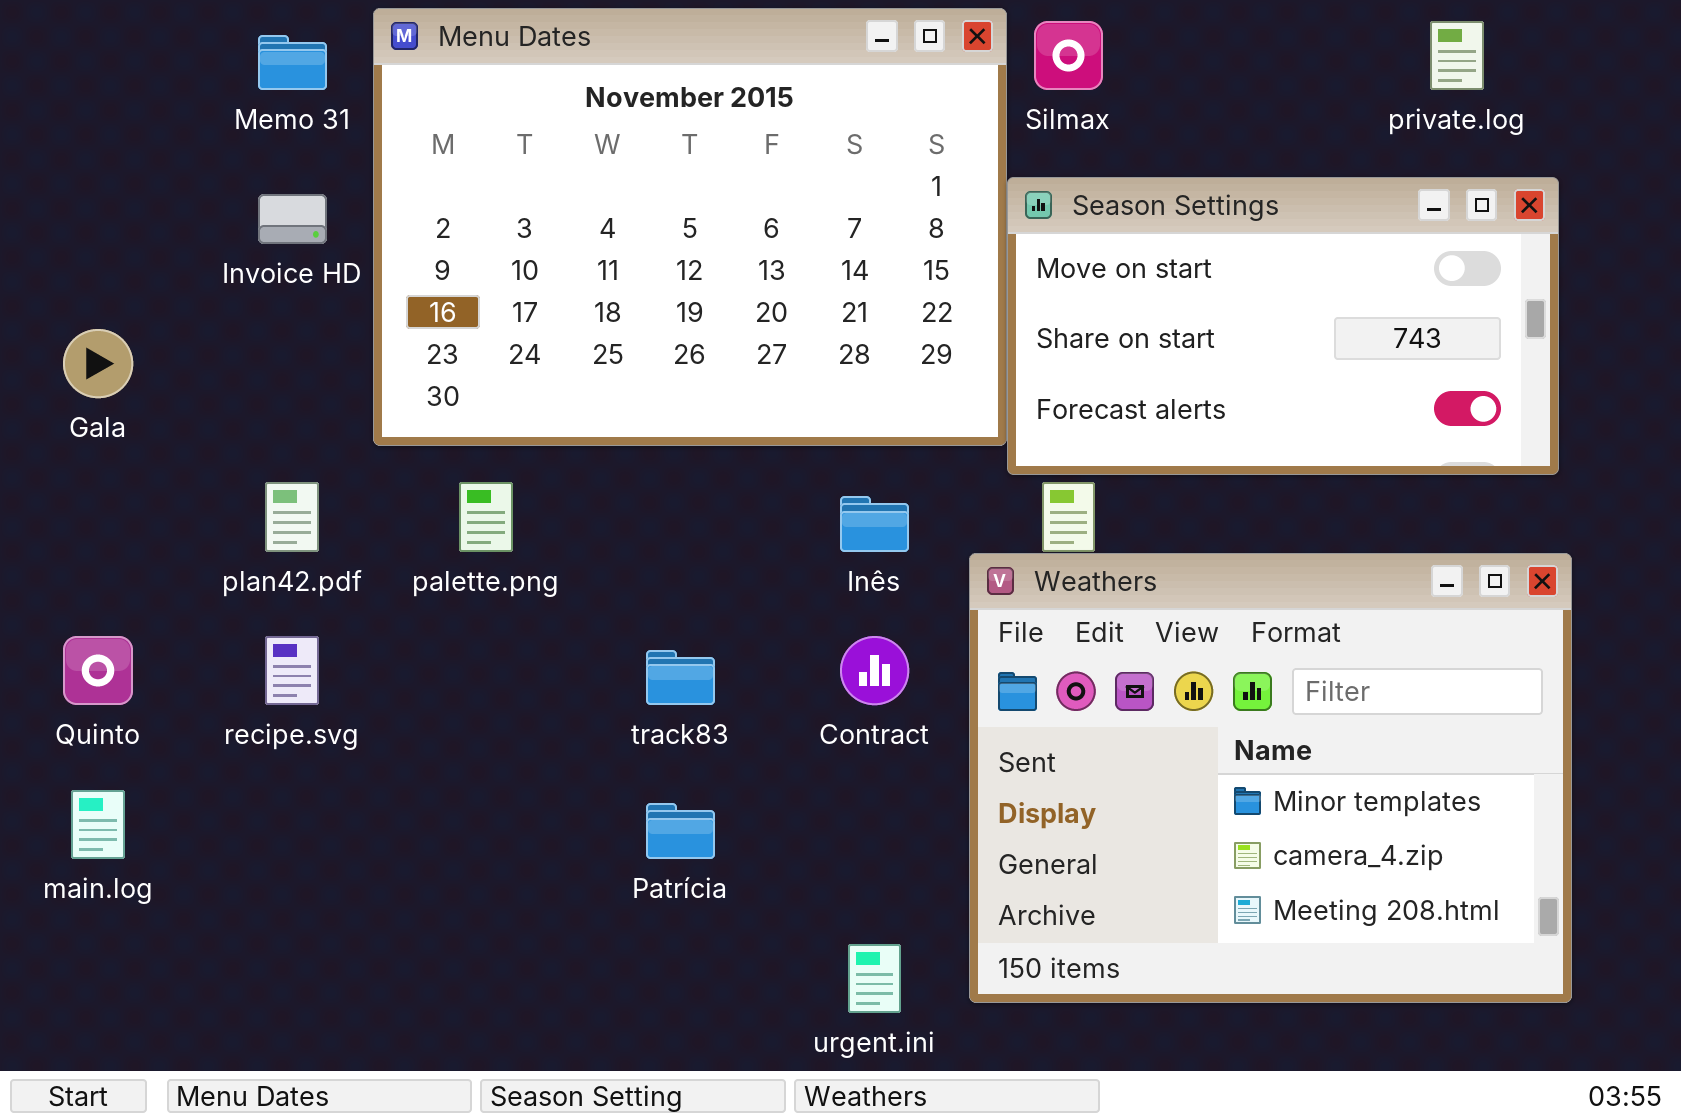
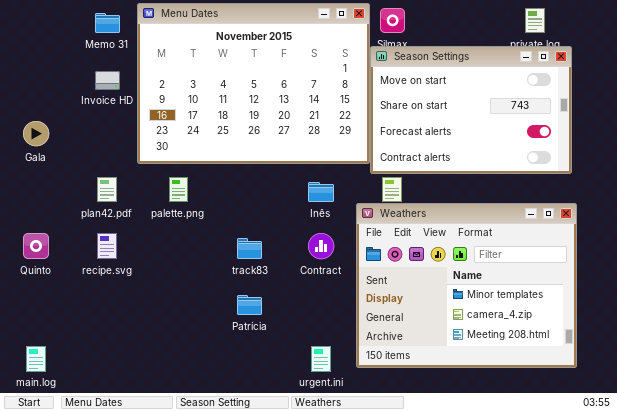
Season Settings: [1007,177,1559,475] -> [370,46,572,174], resized
main.log: [71,790,125,859] -> [26,346,46,372], moved

